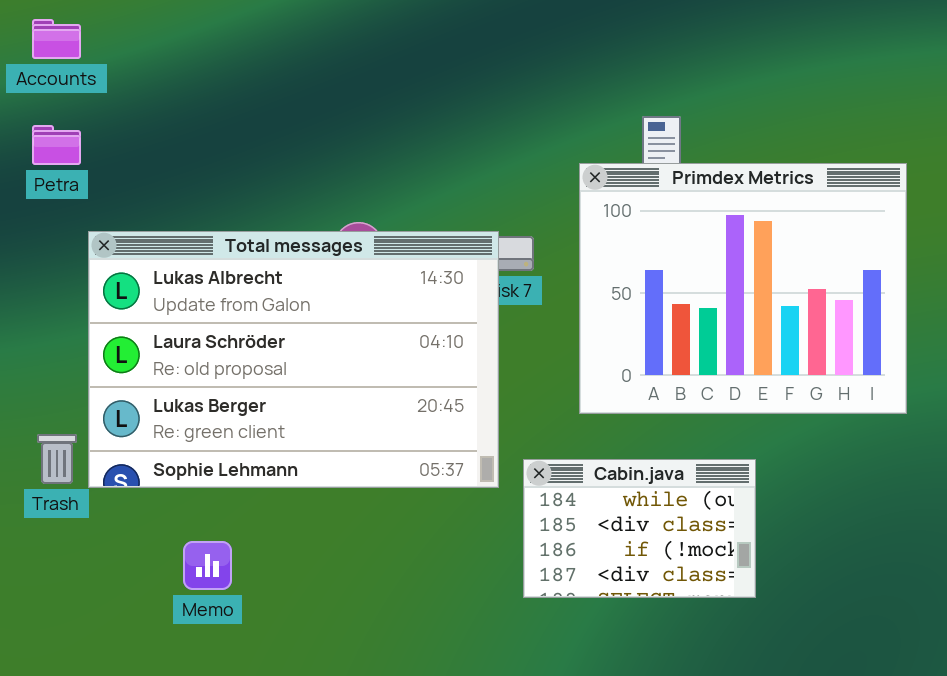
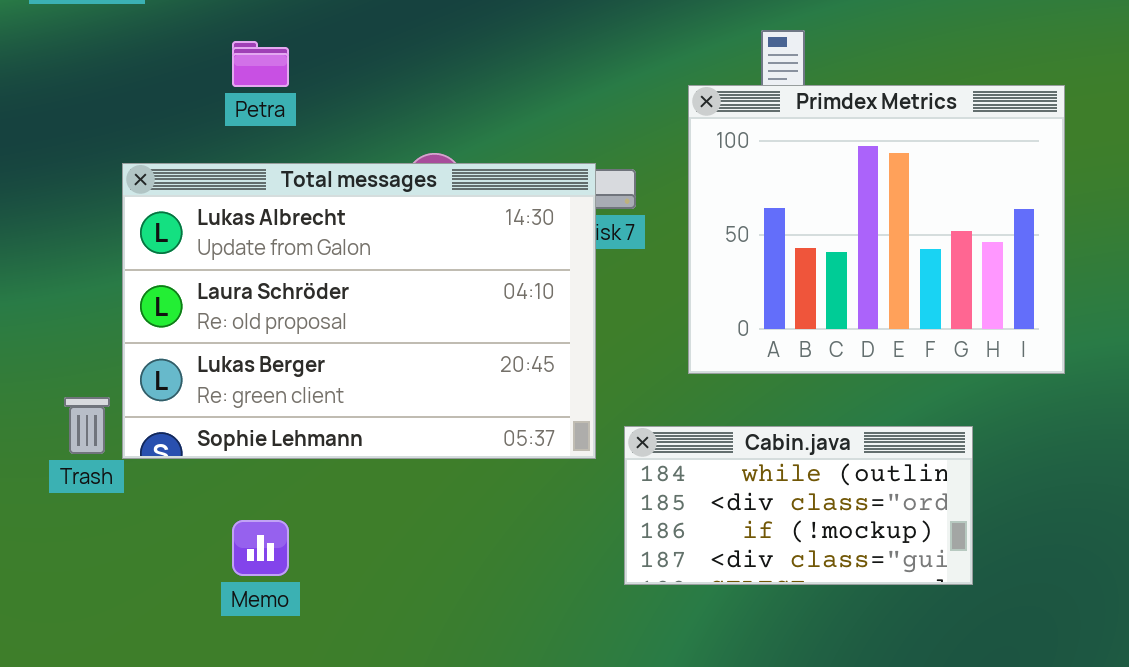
Petra: [32,125,81,165] -> [232,41,289,87], moved
Cabin.java: [523,459,756,598] -> [624,426,973,585], resized

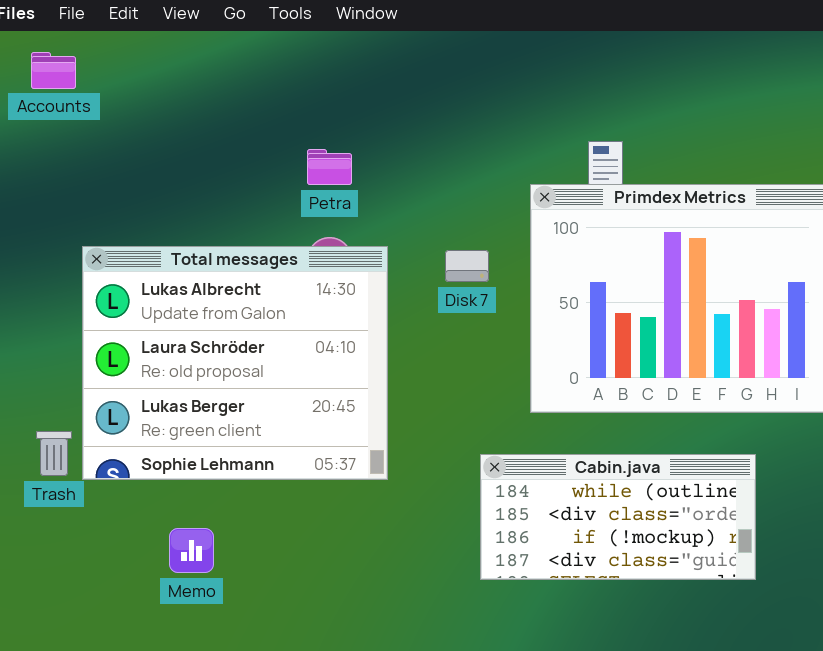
Petra: [232,41,289,87] -> [307,149,352,185], moved
Total messages: [122,163,596,459] -> [82,246,388,480], resized

